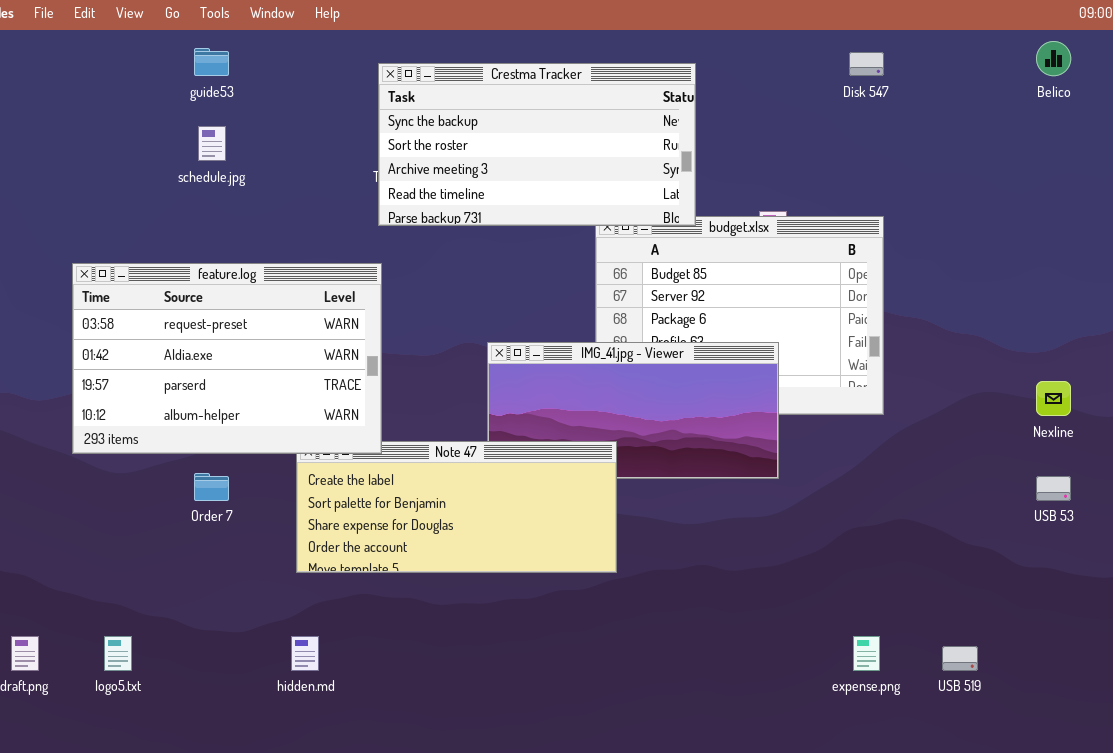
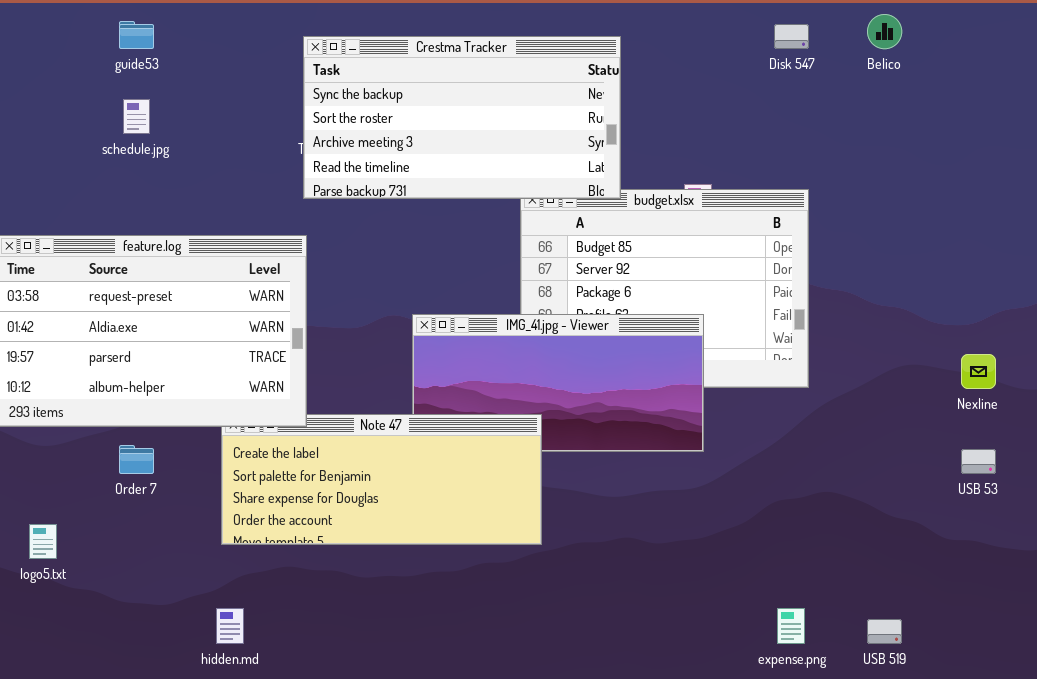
Belico: [1036,41,1071,76] -> [867,14,902,49], moved
logo5.txt: [104,636,132,671] -> [29,524,57,559], moved

